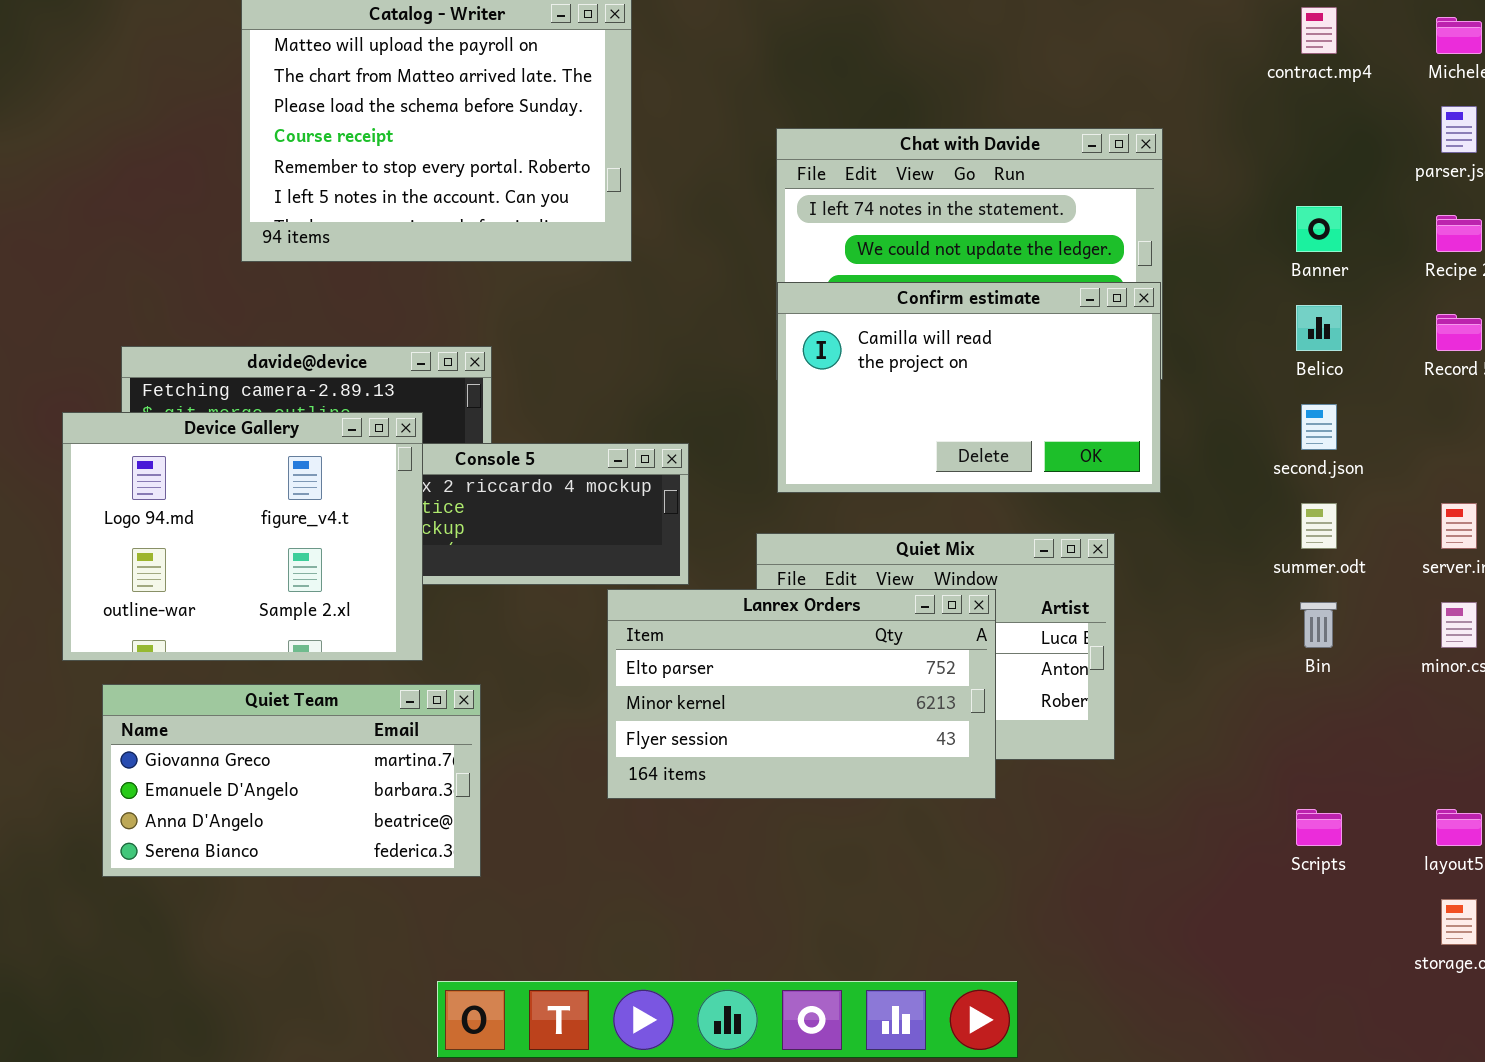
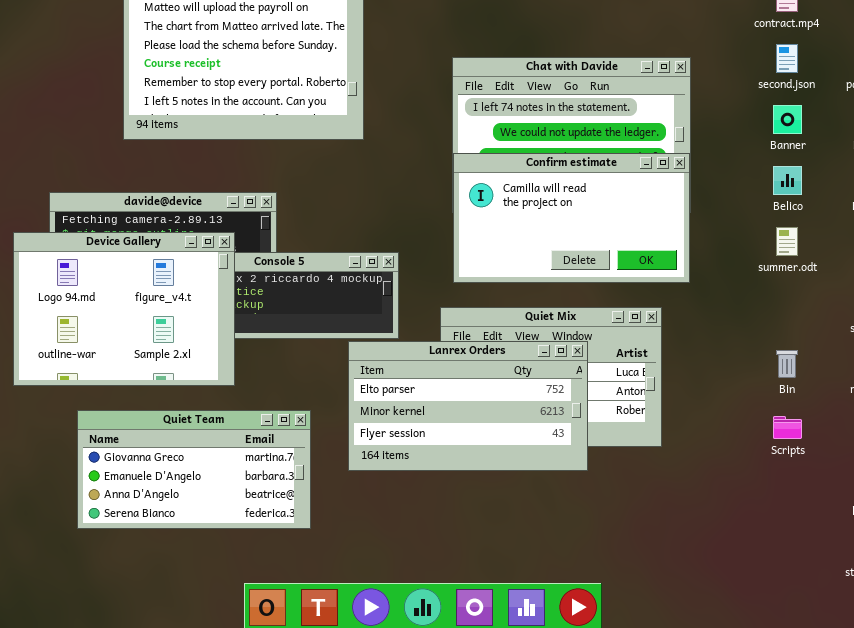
second.json: [1301,404,1337,450] -> [776,44,798,73], moved
summer.odt: [1301,503,1337,549] -> [776,227,798,256], moved
Quiet Team: [102,684,481,877] -> [77,410,311,529], moved
Scripts: [1296,809,1342,846] -> [773,416,802,439], moved

